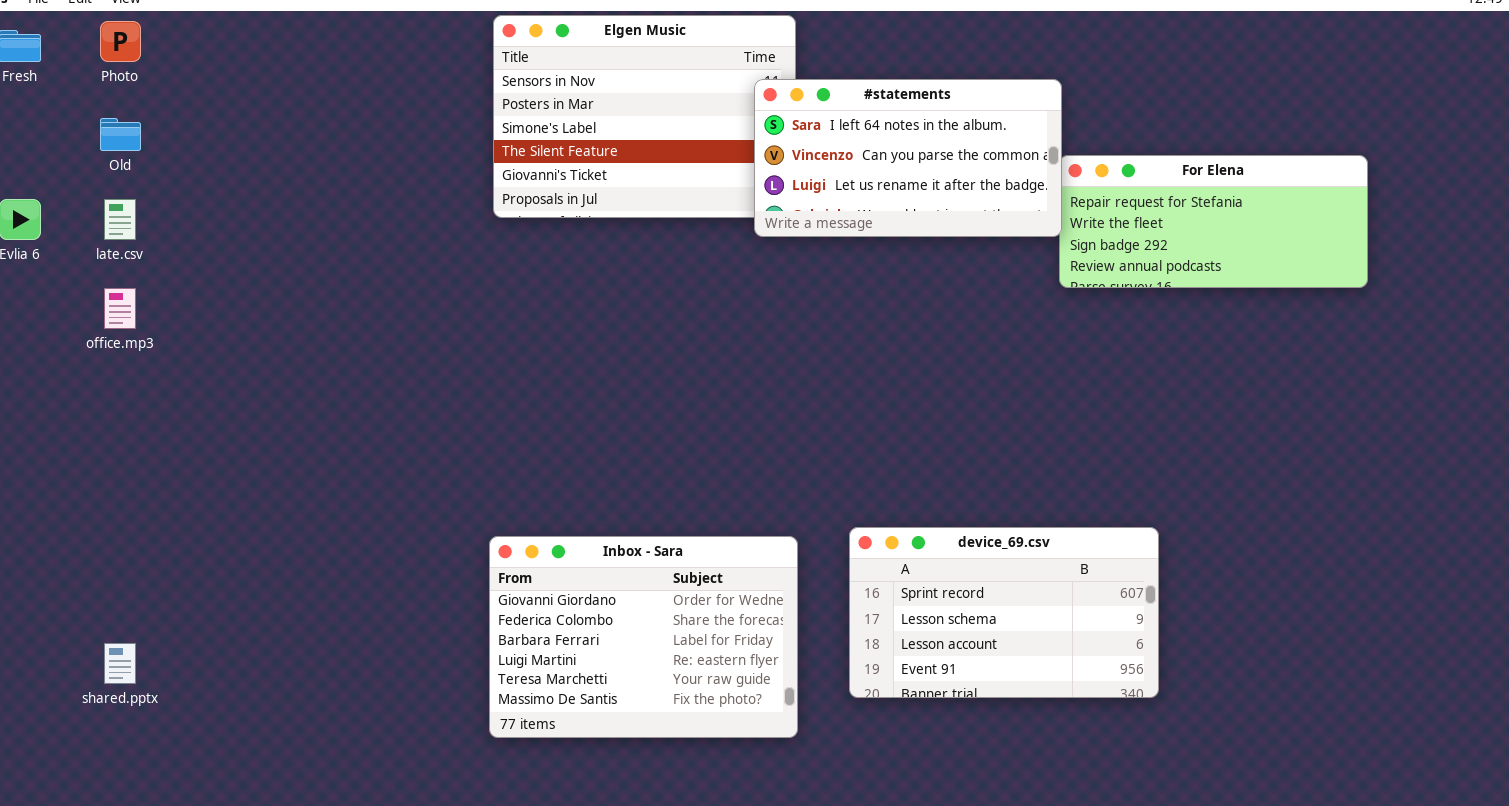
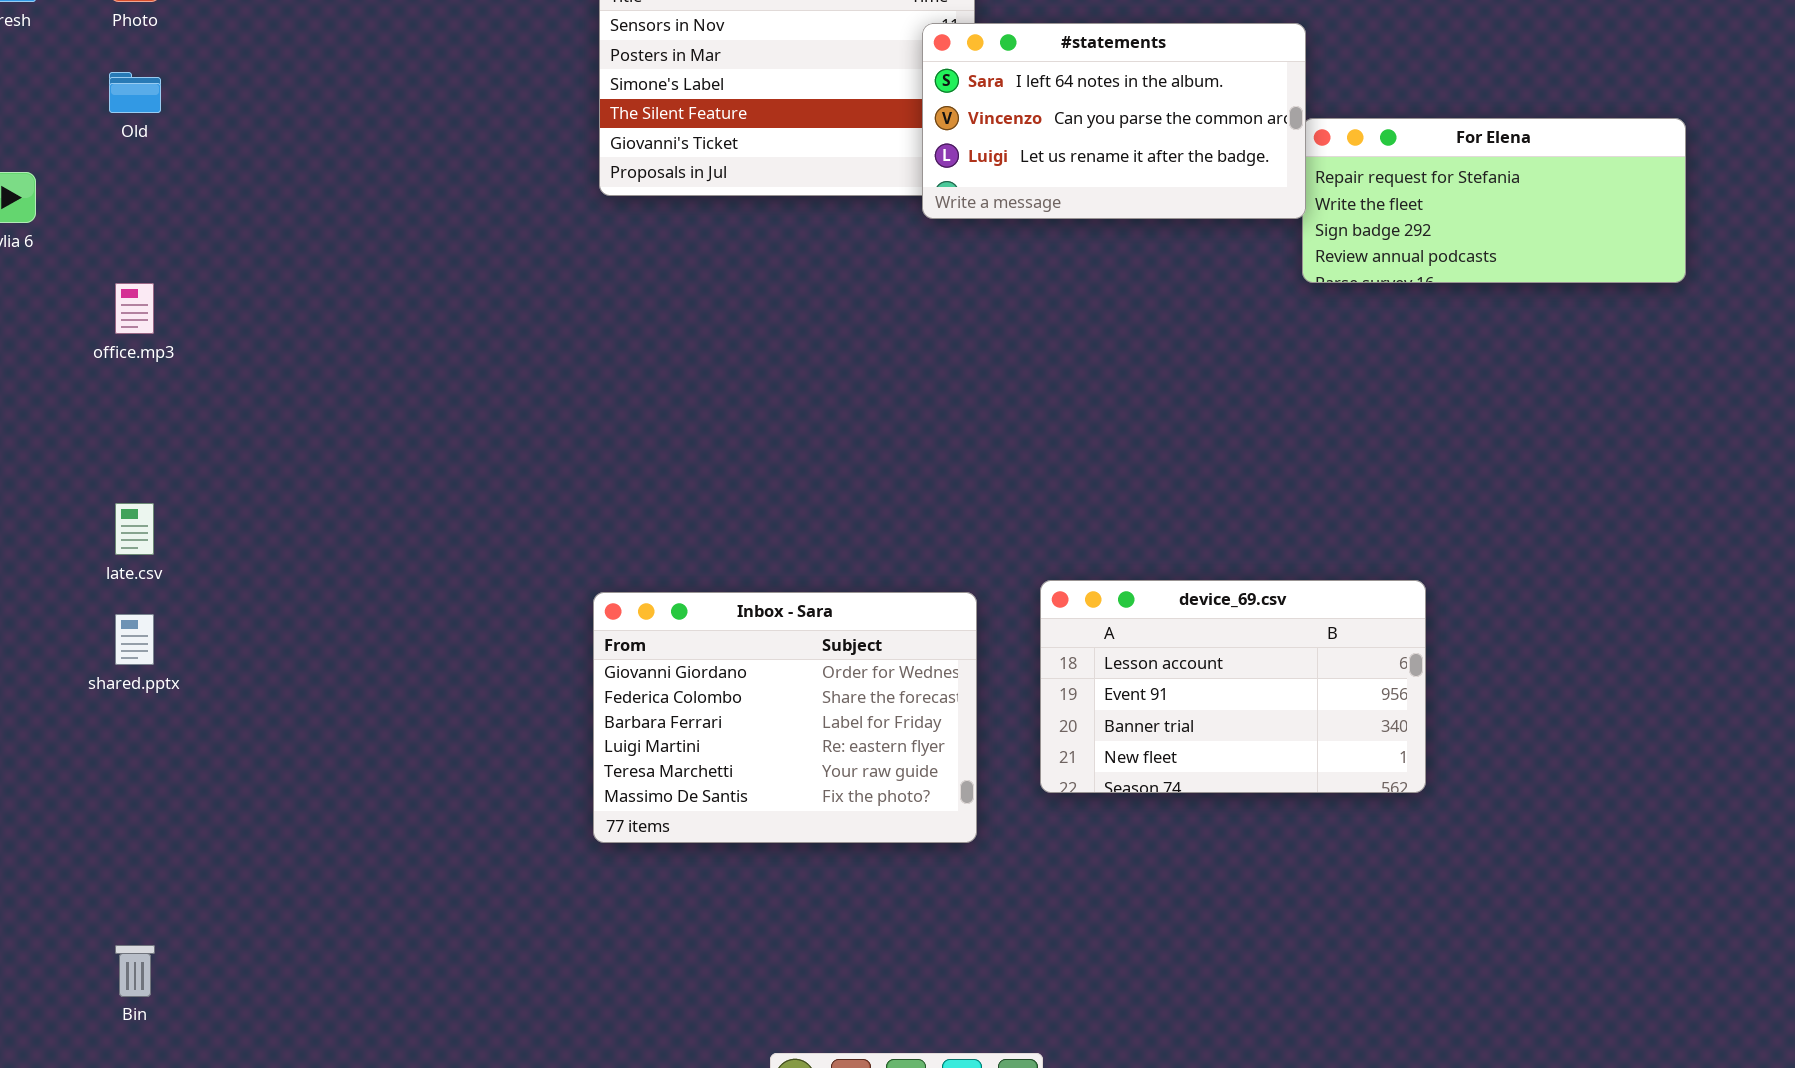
late.csv: [104,199,136,240] -> [115,503,154,555], moved
device_69.csv: [849,527,1159,698] -> [1040,580,1426,793], scrolled down 2 rows
shared.pptx: [104,643,136,684] -> [115,614,154,665], moved

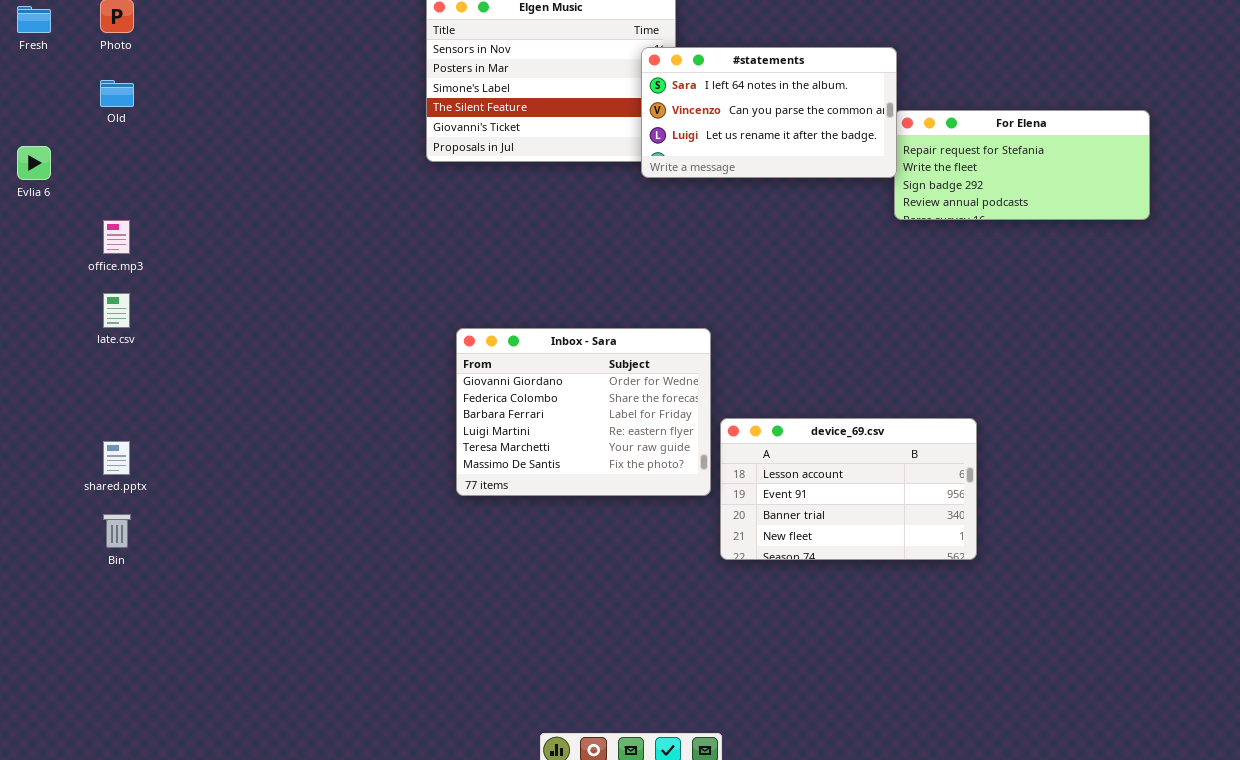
late.csv: [115,503,154,555] -> [103,293,130,328], moved
Inbox - Sara: [593,592,977,843] -> [456,328,711,496], moved
Bin: [115,945,155,997] -> [103,514,131,548], moved

